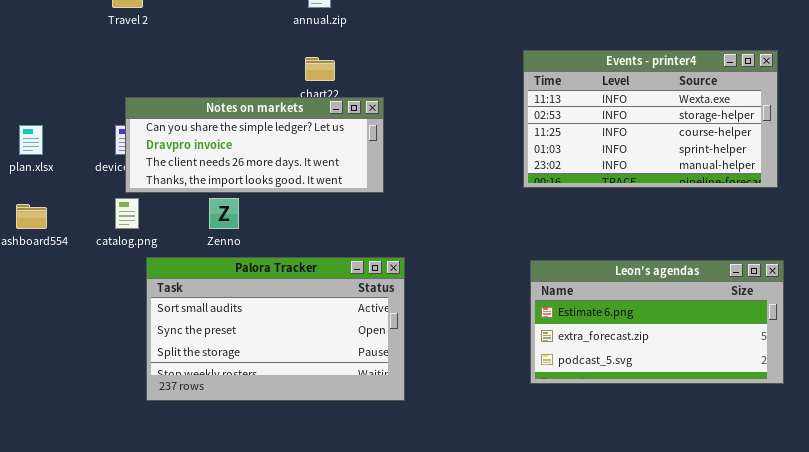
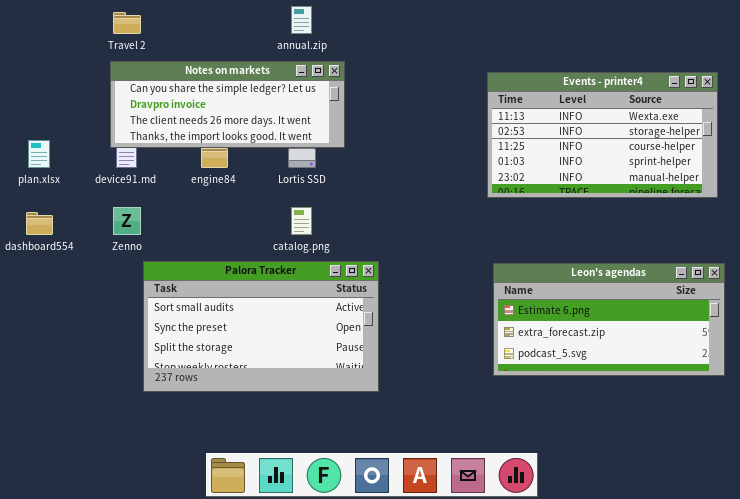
Notes on markets: [125,97,384,193] -> [110,61,345,148], moved
catalog.png: [115,198,139,229] -> [291,207,312,235], moved
Zenno: [209,198,239,229] -> [113,207,141,235], moved

